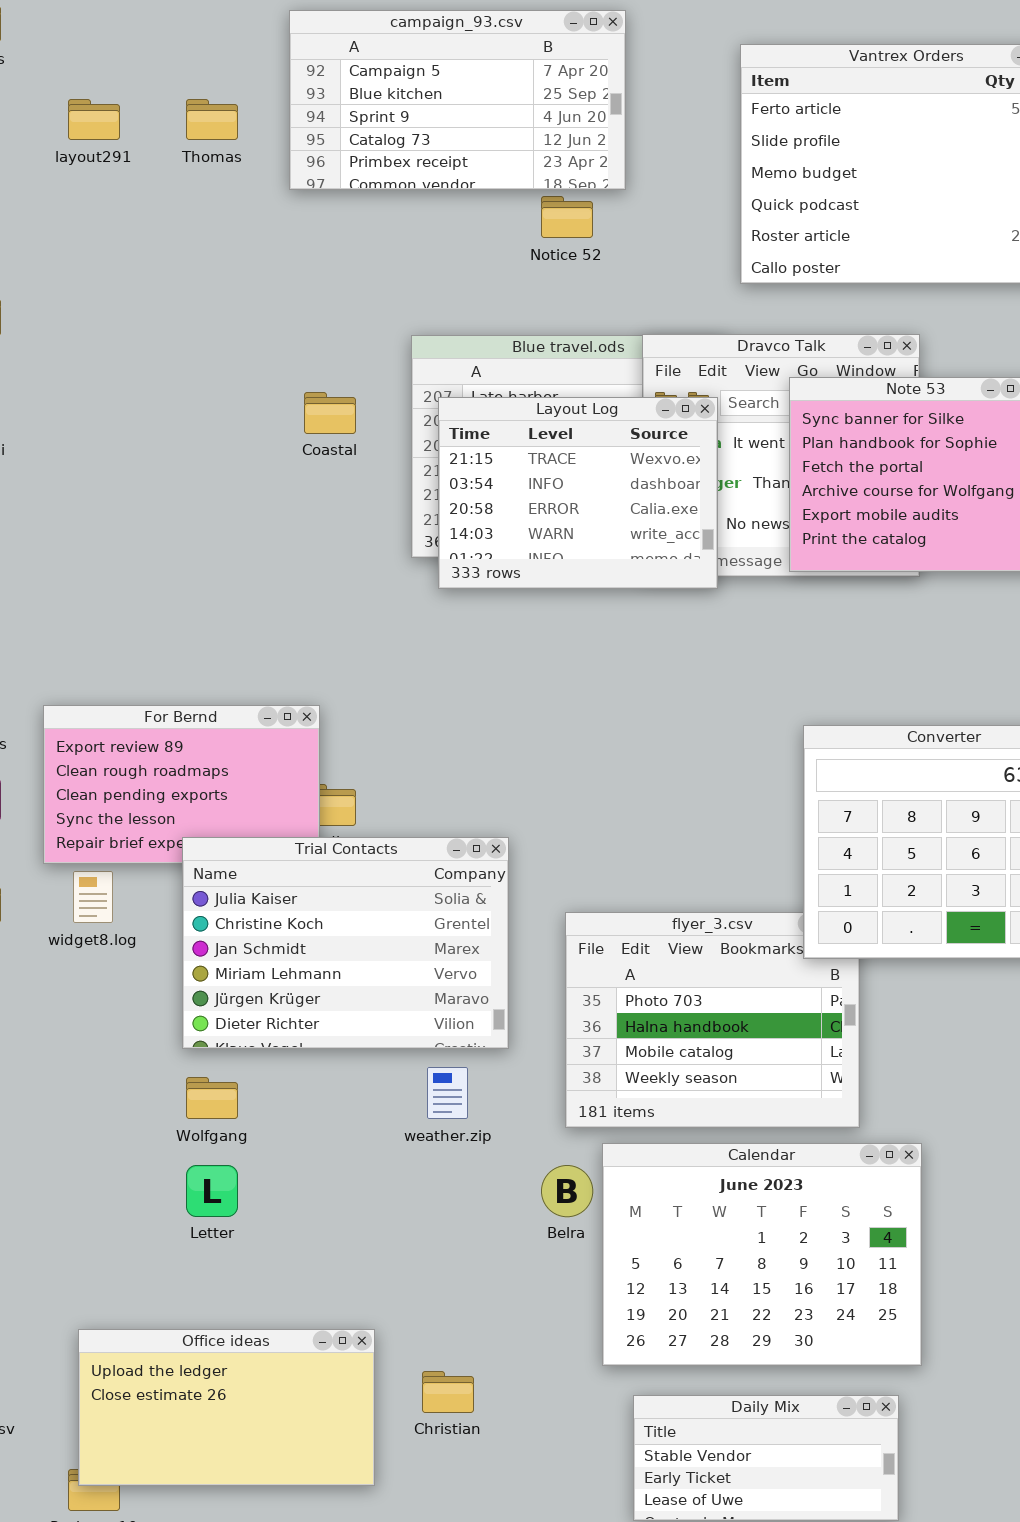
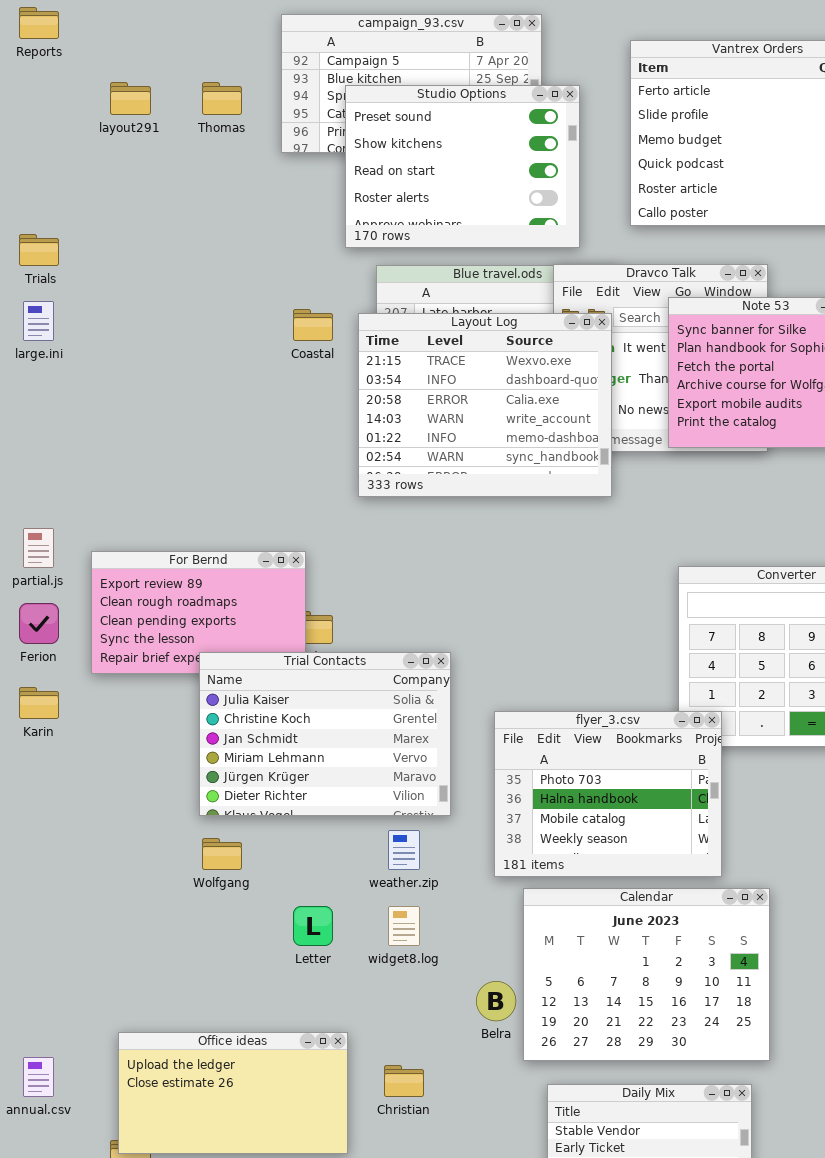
Studio Options: none -> [345,85,580,248], opened
Layout Log: [438,397,718,589] -> [358,313,612,497], resized
widget8.log: [73,871,113,923] -> [388,906,420,946], moved
flyer_3.csv: [565,912,860,1128] -> [494,711,722,877], raised
Letter: [186,1165,238,1217] -> [293,906,333,946], moved
Belra: [541,1165,593,1217] -> [476,981,516,1021], moved

